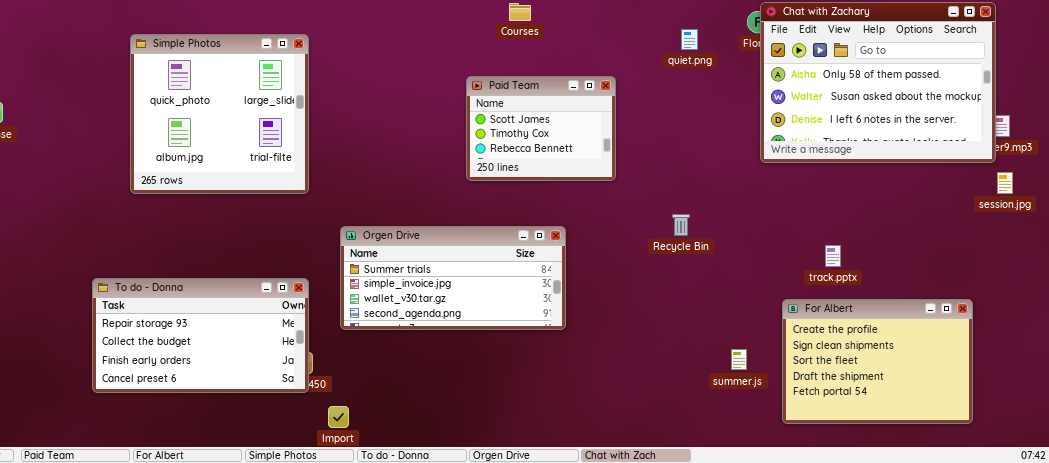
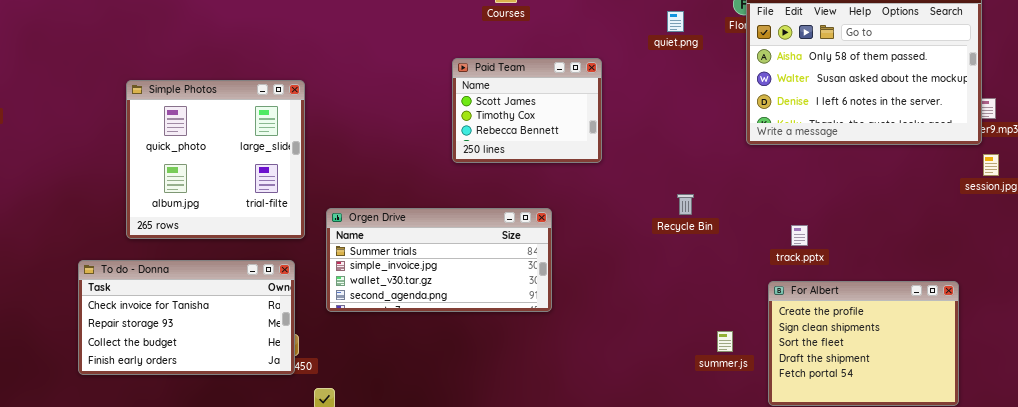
Simple Photos: [130,34,309,194] -> [126,80,305,239], moved
Recycle Bin: [672,214,690,236] -> [677,194,694,215], moved
track.pptx: [825,245,841,267] -> [791,225,808,246], moved
To do - Donna: [92,278,309,393] -> [78,260,295,375], scrolled up 1 row

